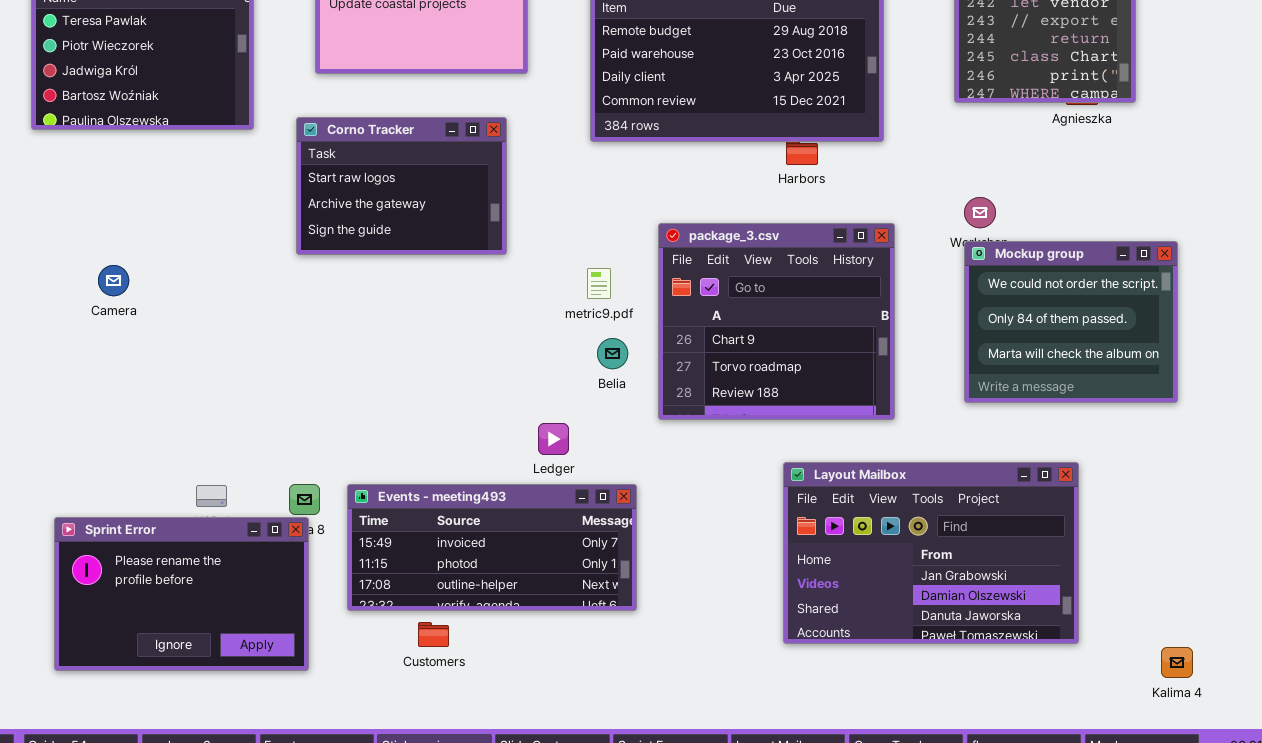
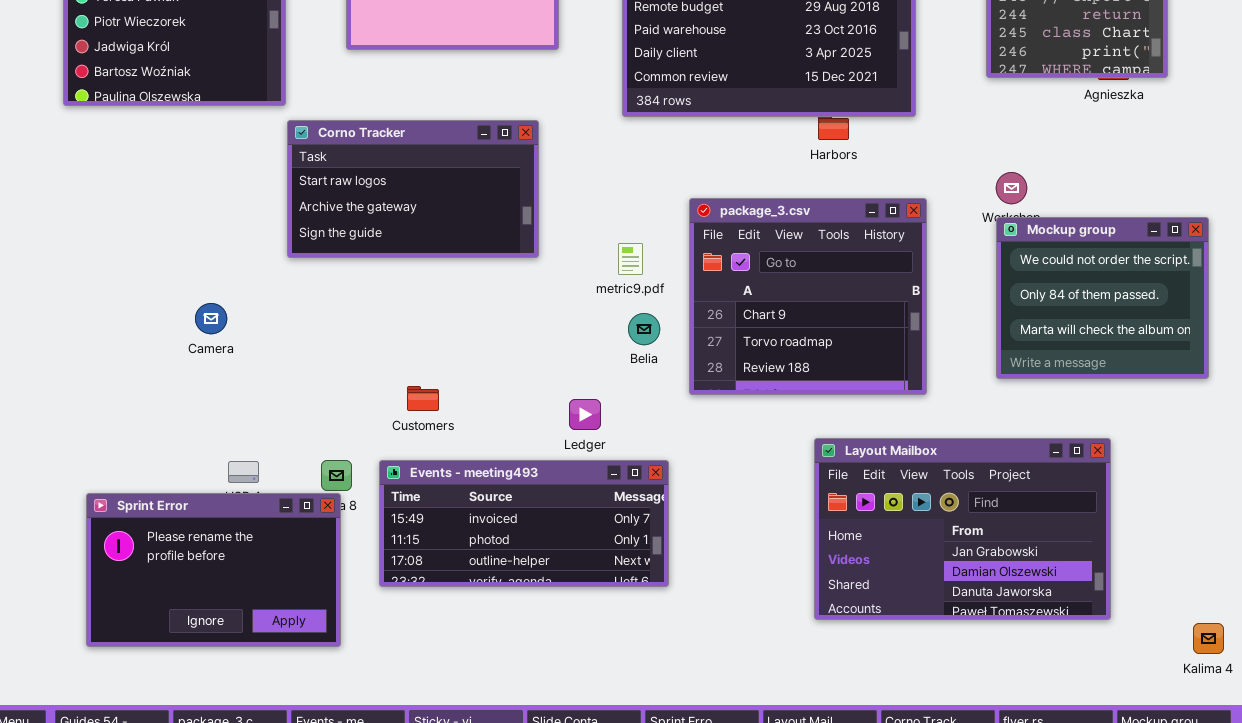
Corno Tracker: [296,117,507,255] -> [287,120,539,258], moved, resized
Camera: [98,265,129,296] -> [195,303,227,334], moved
Customers: [418,622,449,647] -> [407,386,439,411], moved

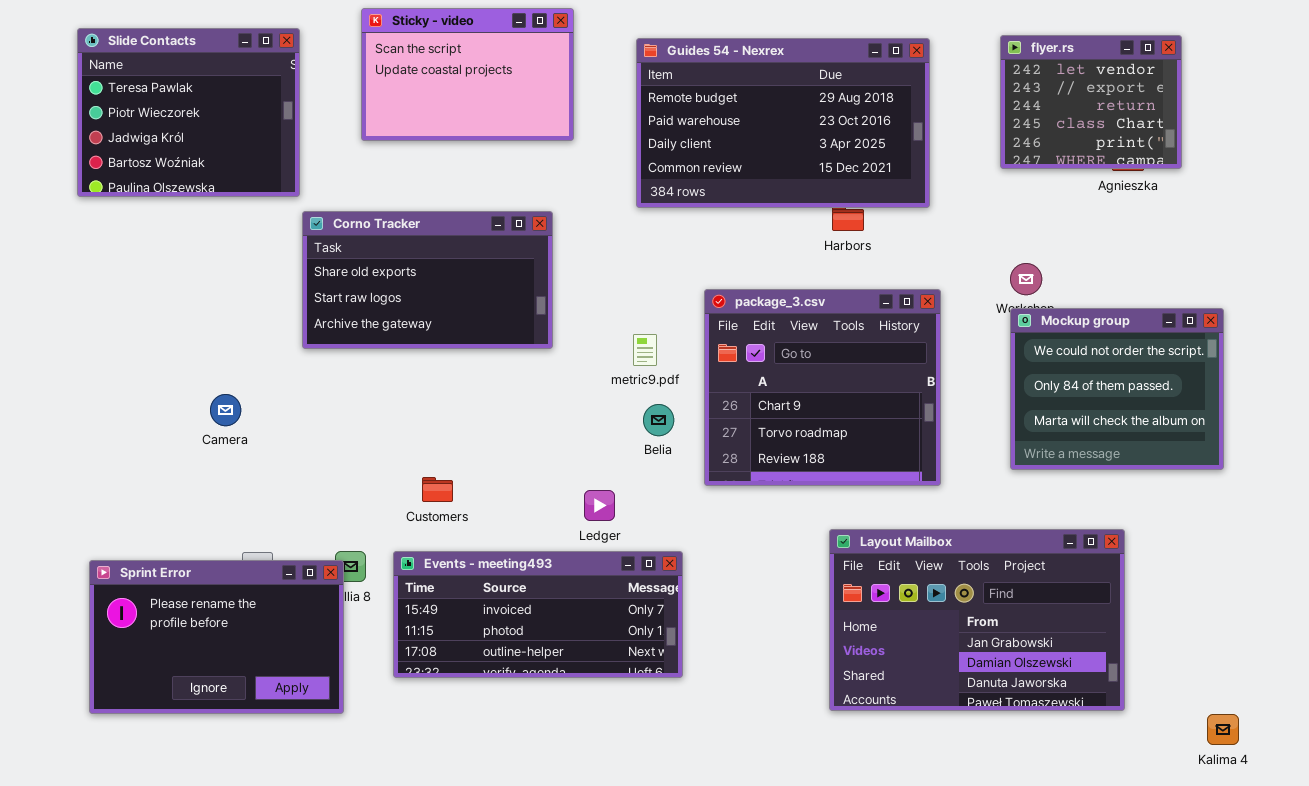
Corno Tracker: [287,120,539,258] -> [302,211,553,349], scrolled up 1 row
Sprint Error: [86,493,341,647] -> [89,560,344,714], moved

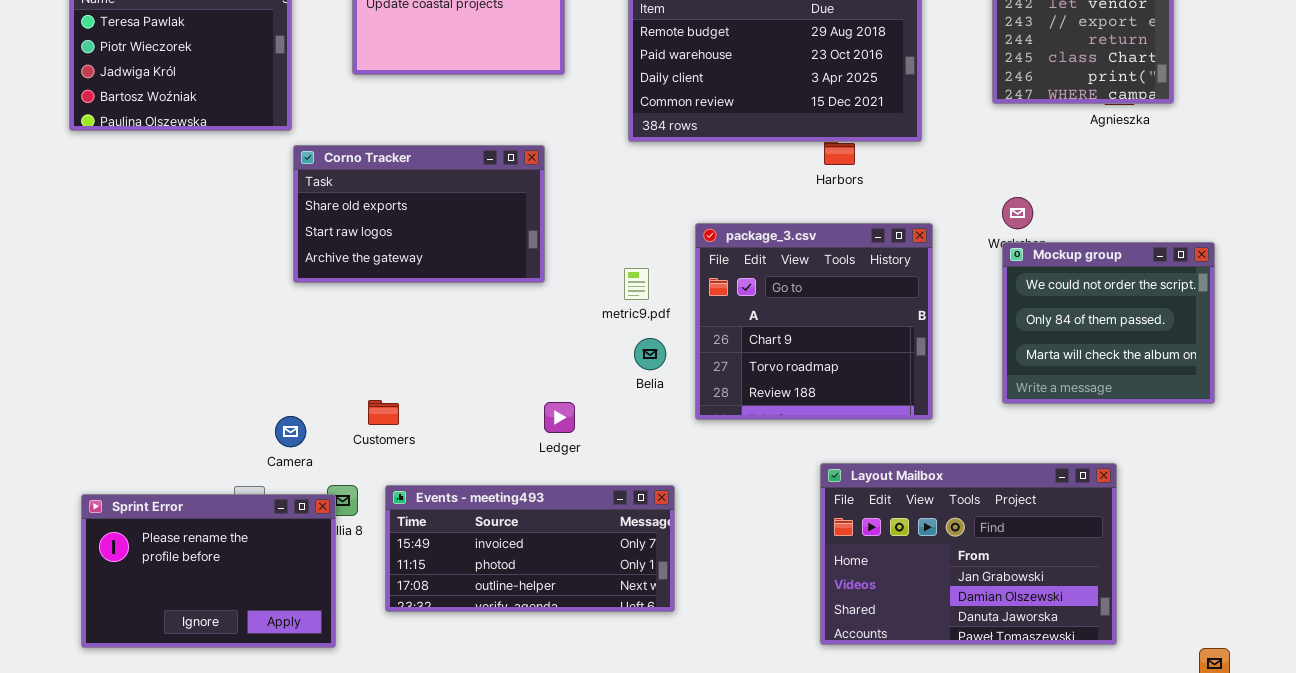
Camera: [210,394,241,426] -> [275,416,306,447], moved
Customers: [422,477,453,502] -> [368,400,399,425], moved
Ledger: [584,490,615,521] -> [544,402,575,433], moved

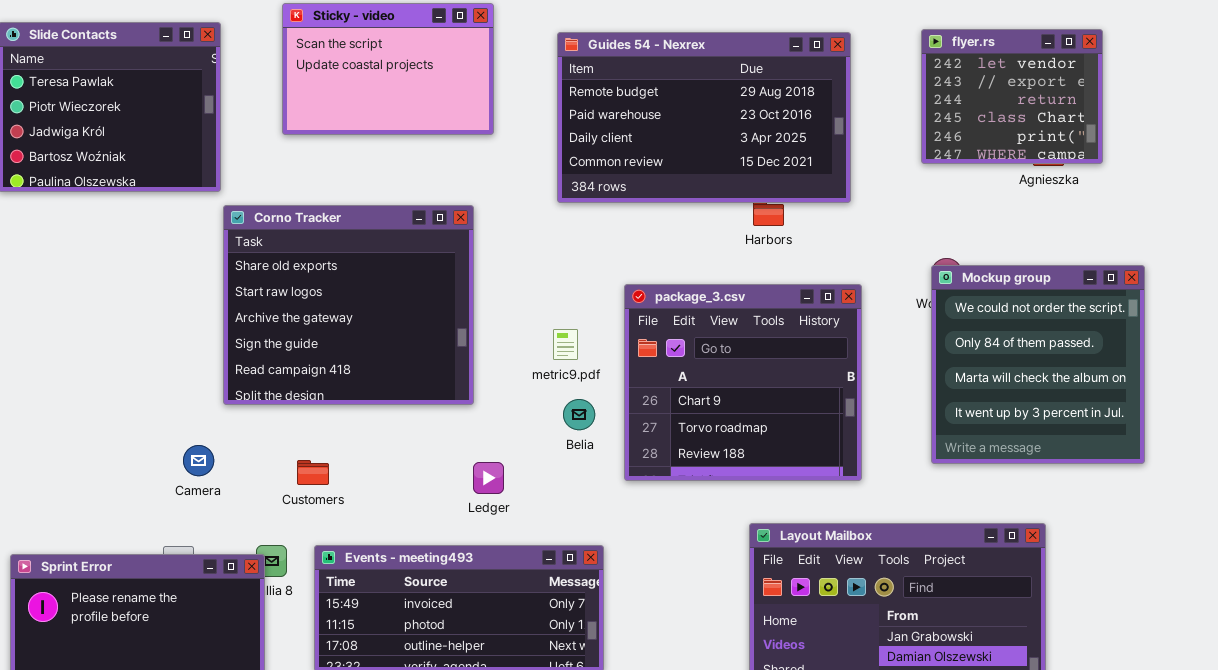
Corno Tracker: [293,145,545,283] -> [223,205,474,405], resized
Mockup group: [1002,242,1215,404] -> [931,265,1145,464], resized
Camera: [275,416,306,447] -> [183,445,214,476], moved

